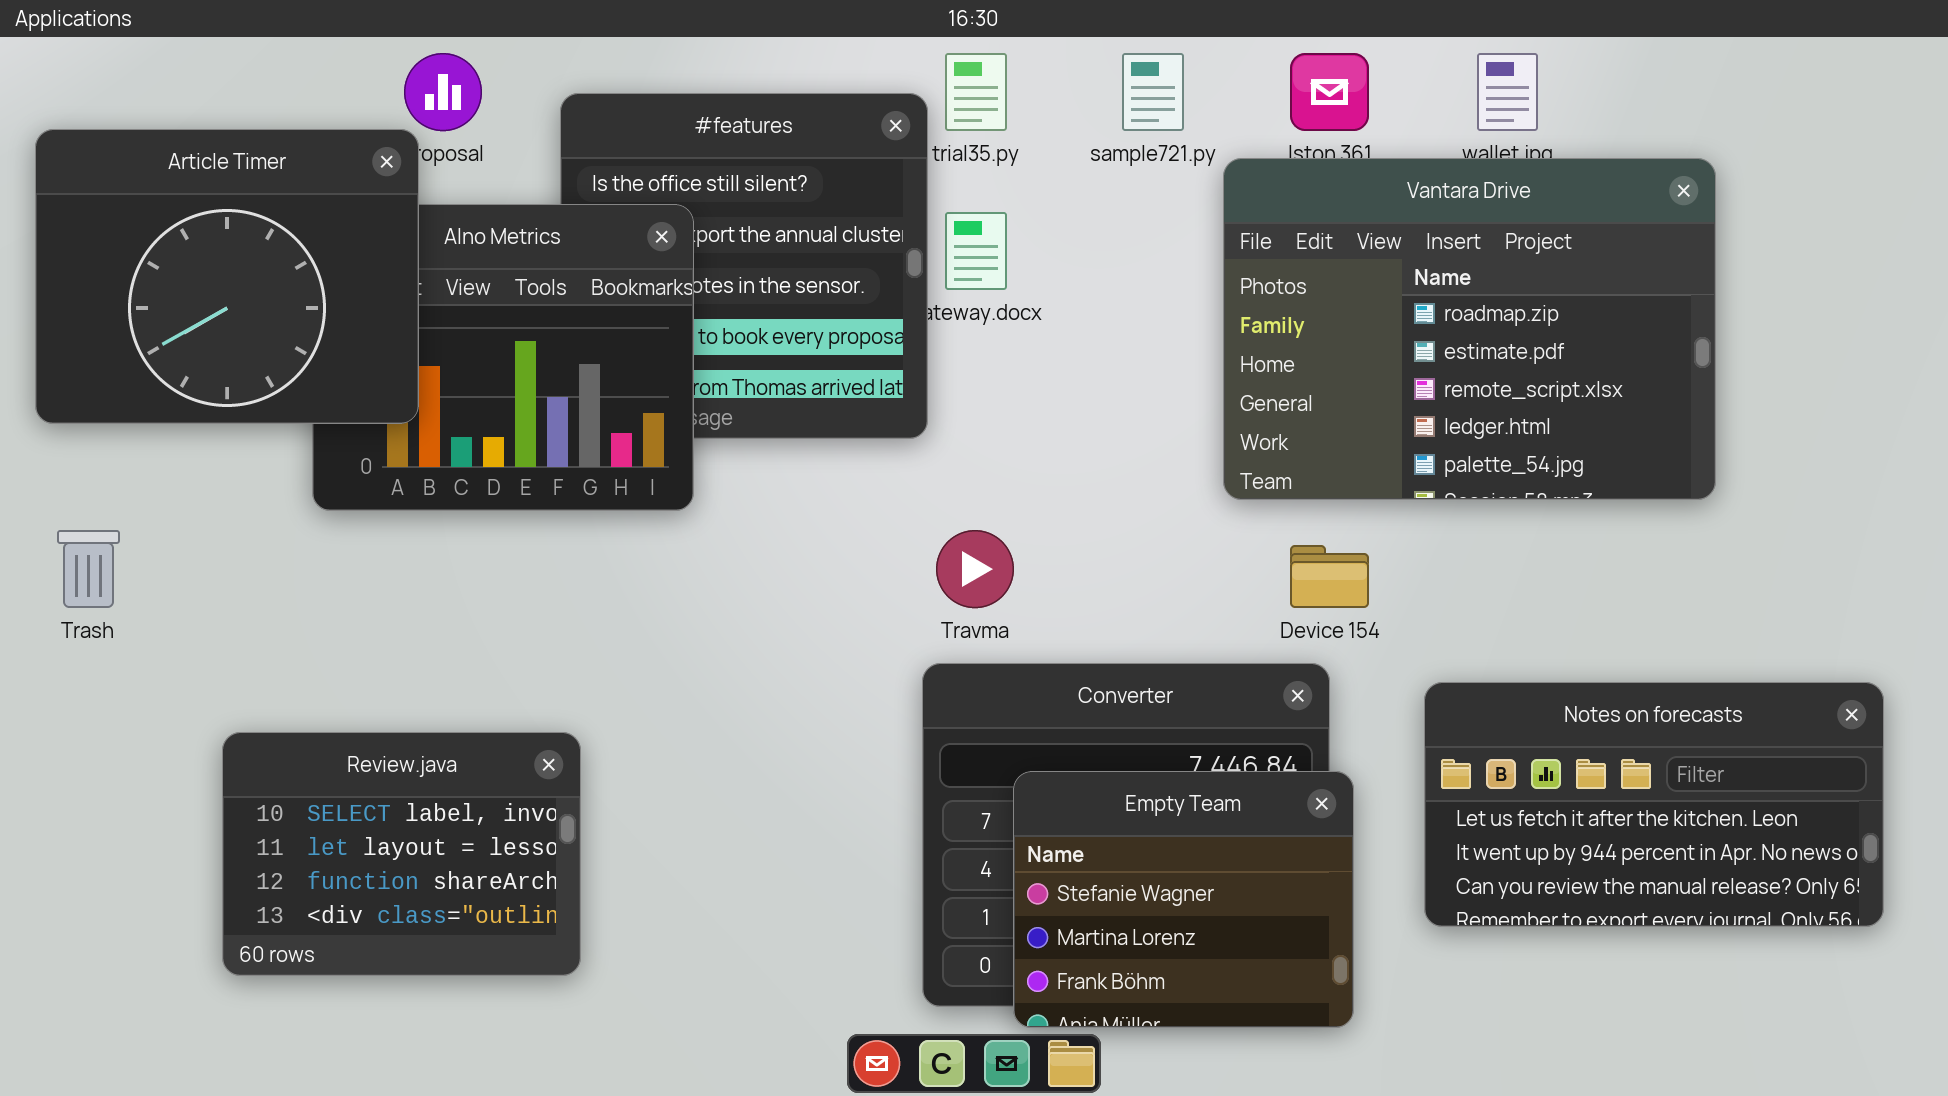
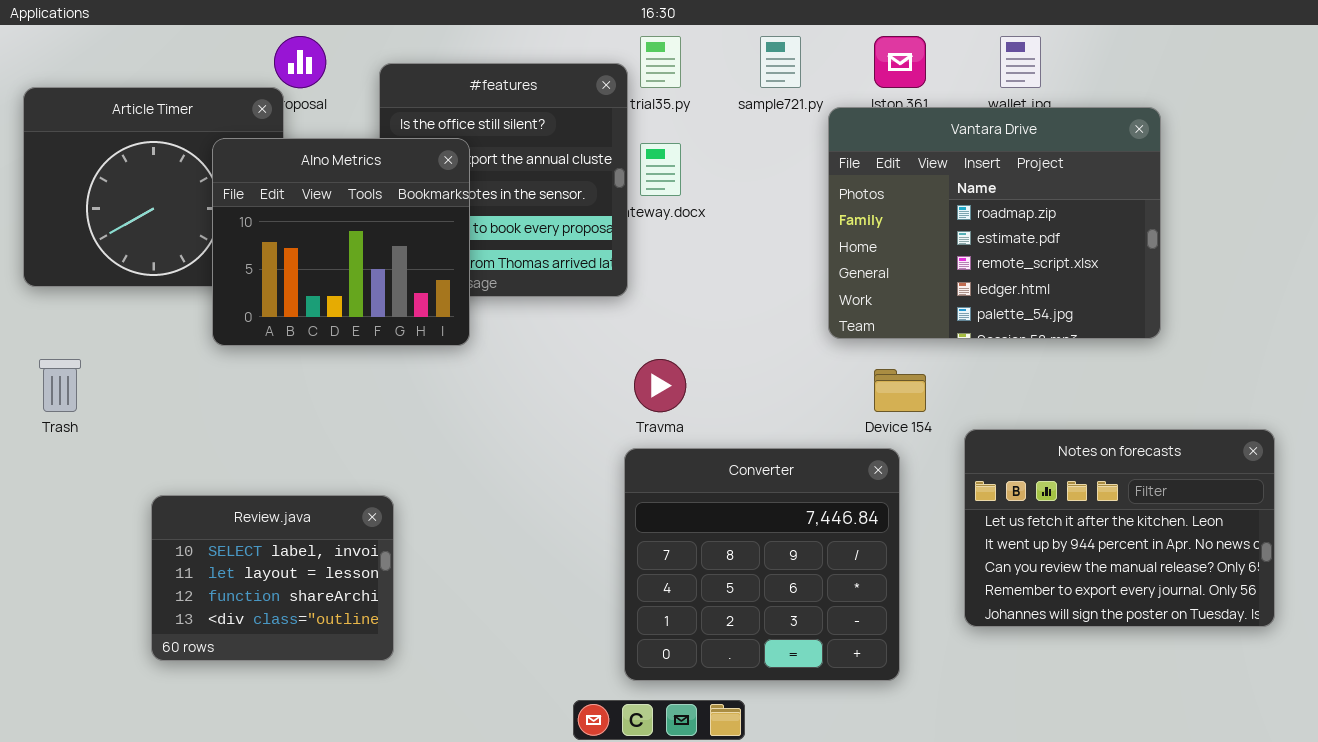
Alno Metrics: [312,204,694,511] -> [212,138,470,346], raised
Notes on forecasts: [1424,682,1884,927] -> [964,429,1275,627], resized
Empty Team: [1013,771,1354,1028] -> none, closed

